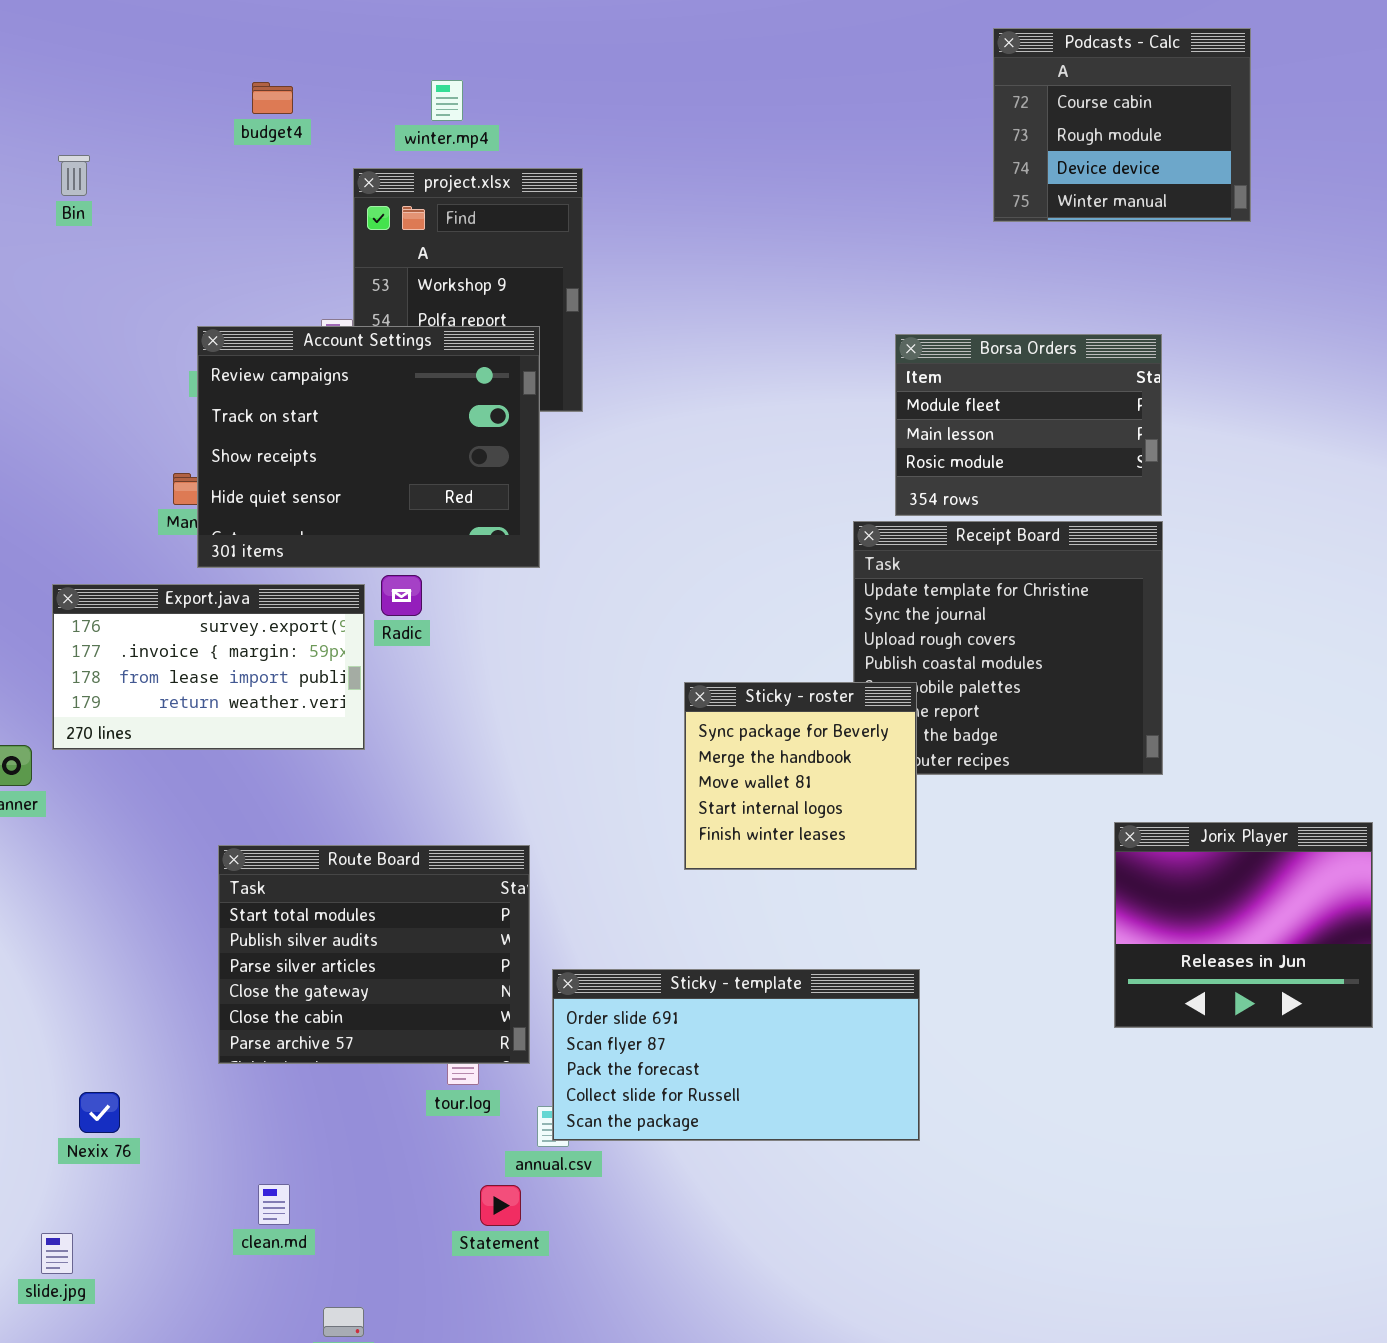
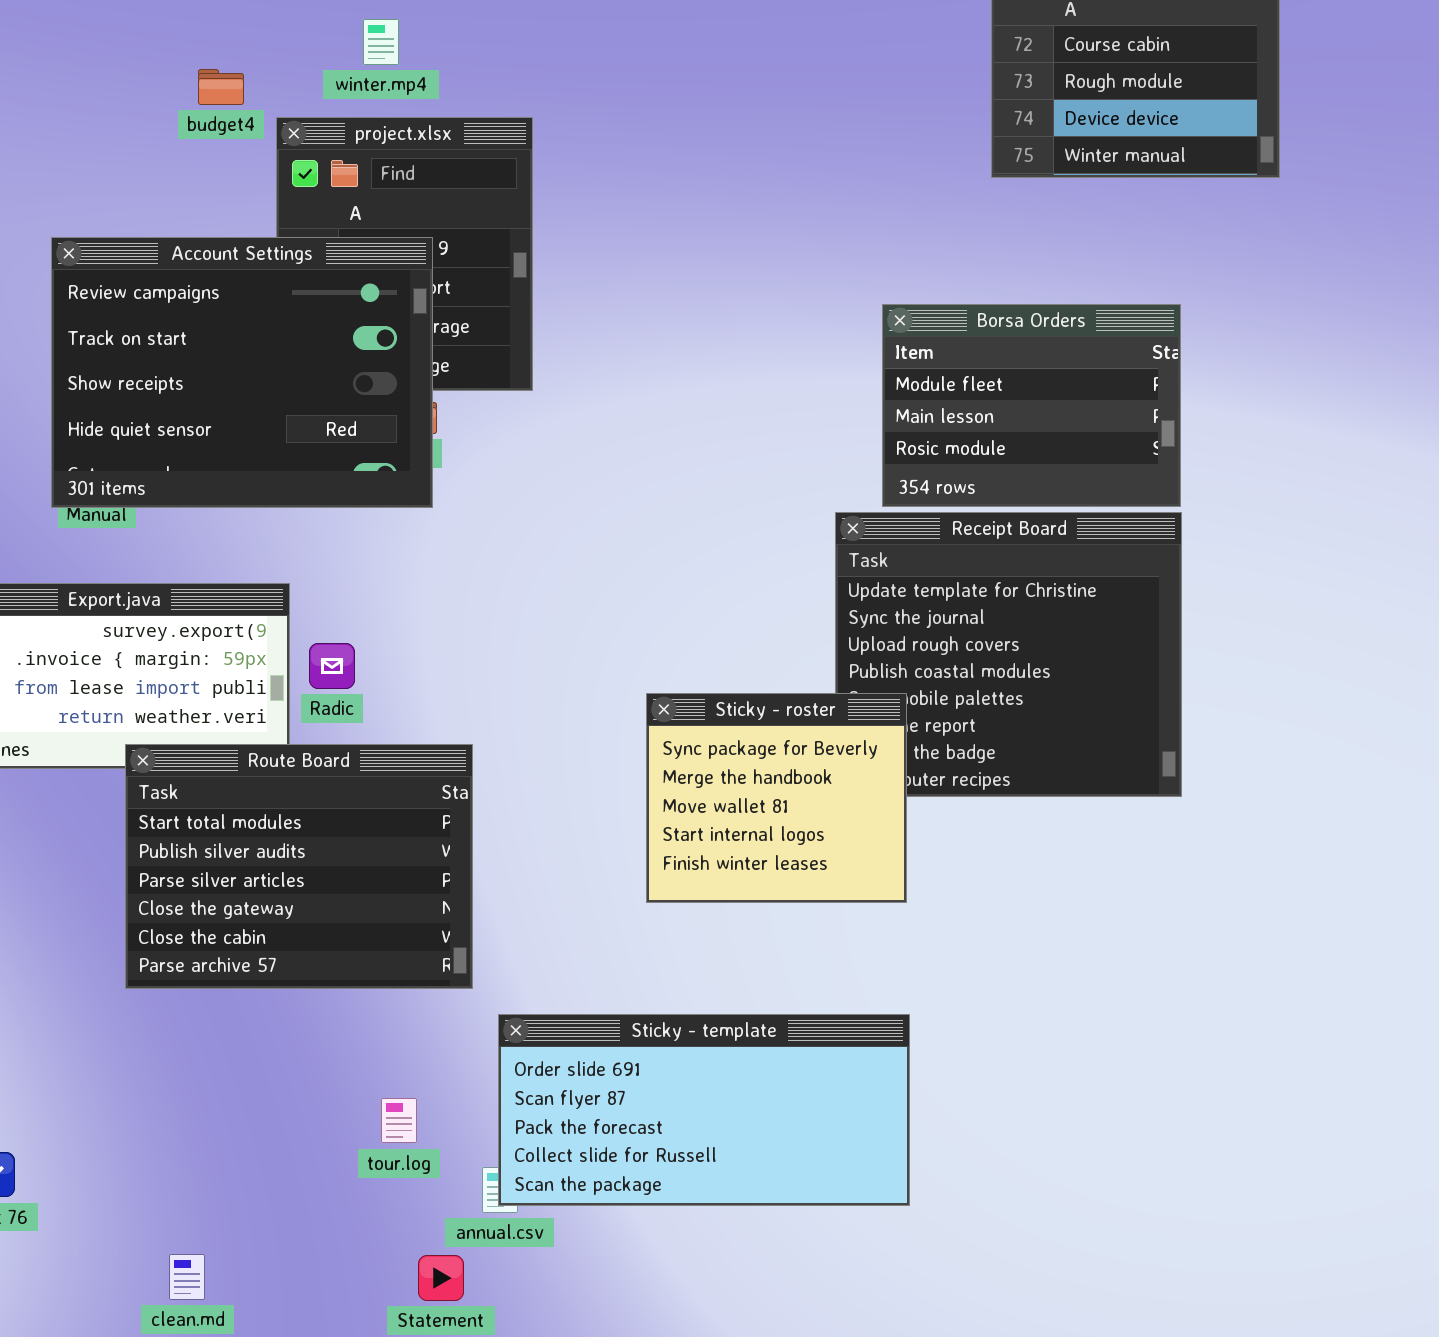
budget4: [252,82,293,114] -> [198,69,244,105], moved
Account Settings: [197,326,540,568] -> [51,237,433,508], moved
Radic: [381,575,422,616] -> [309,643,355,689], moved
Jorix Player: [1114,822,1373,1028] -> none, closed
Route Board: [218,845,530,1064] -> [125,744,473,989], moved

